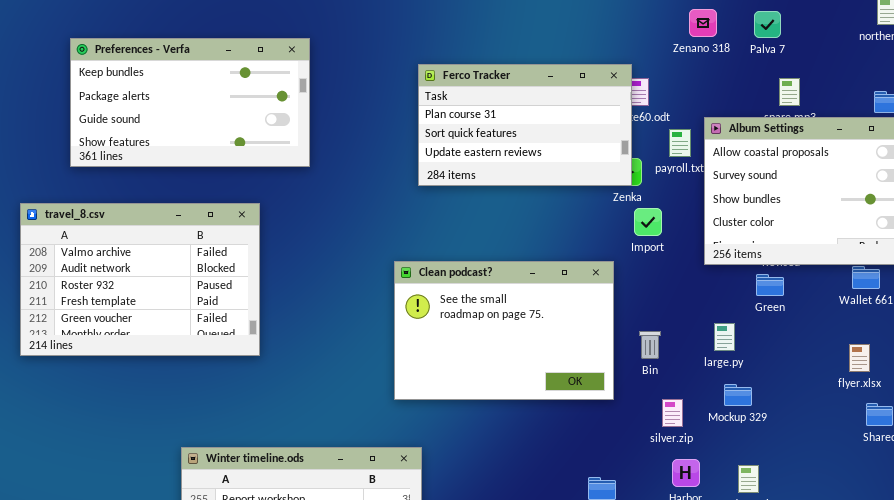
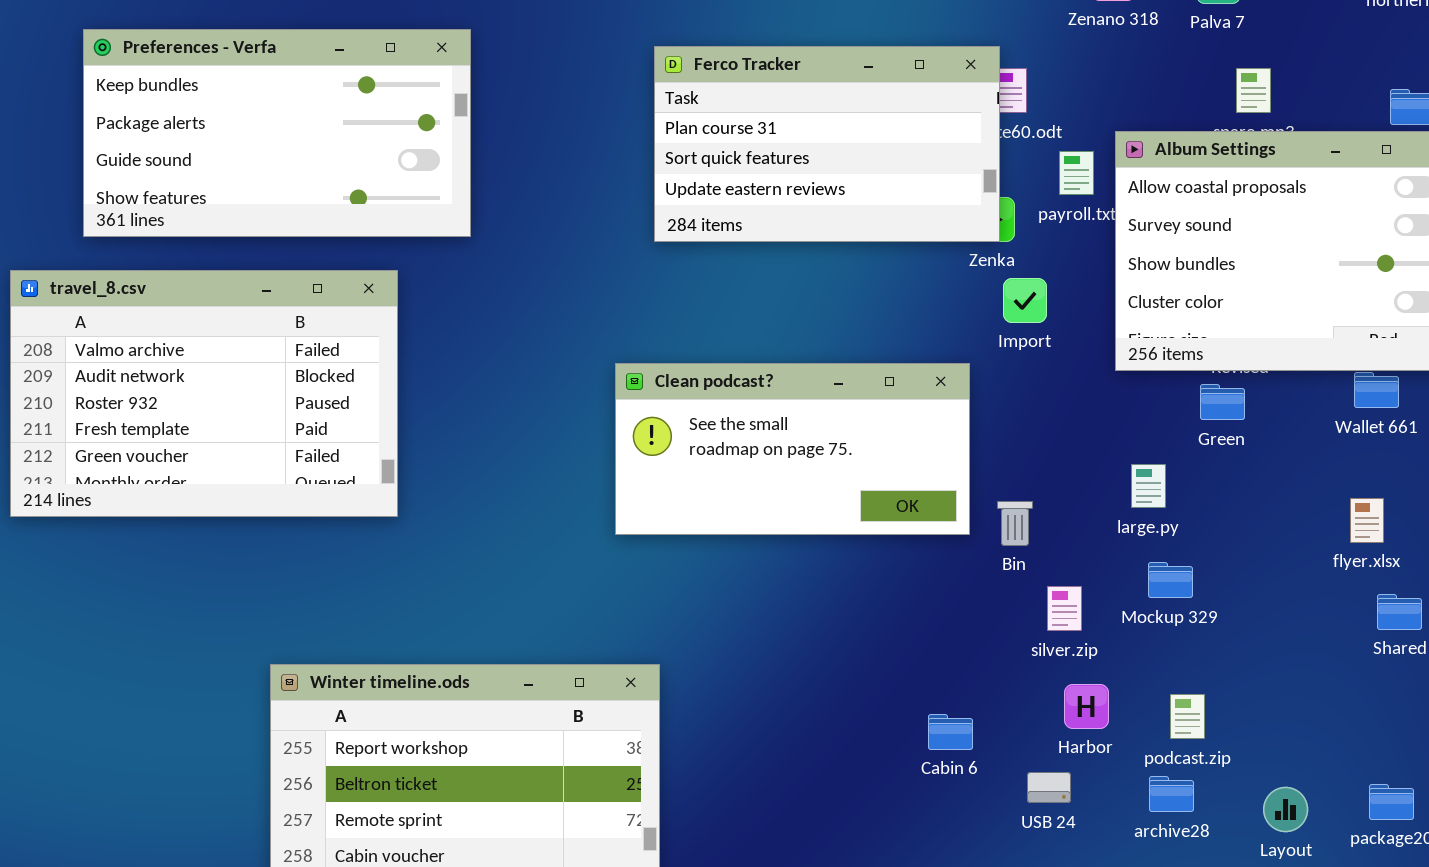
Preferences - Verfa: [70,38,310,167] -> [83,29,471,237], moved
Clean podcast?: [394,261,614,400] -> [615,363,970,535], resized
Bin: [639,331,661,359] -> [997,501,1033,546], moved

